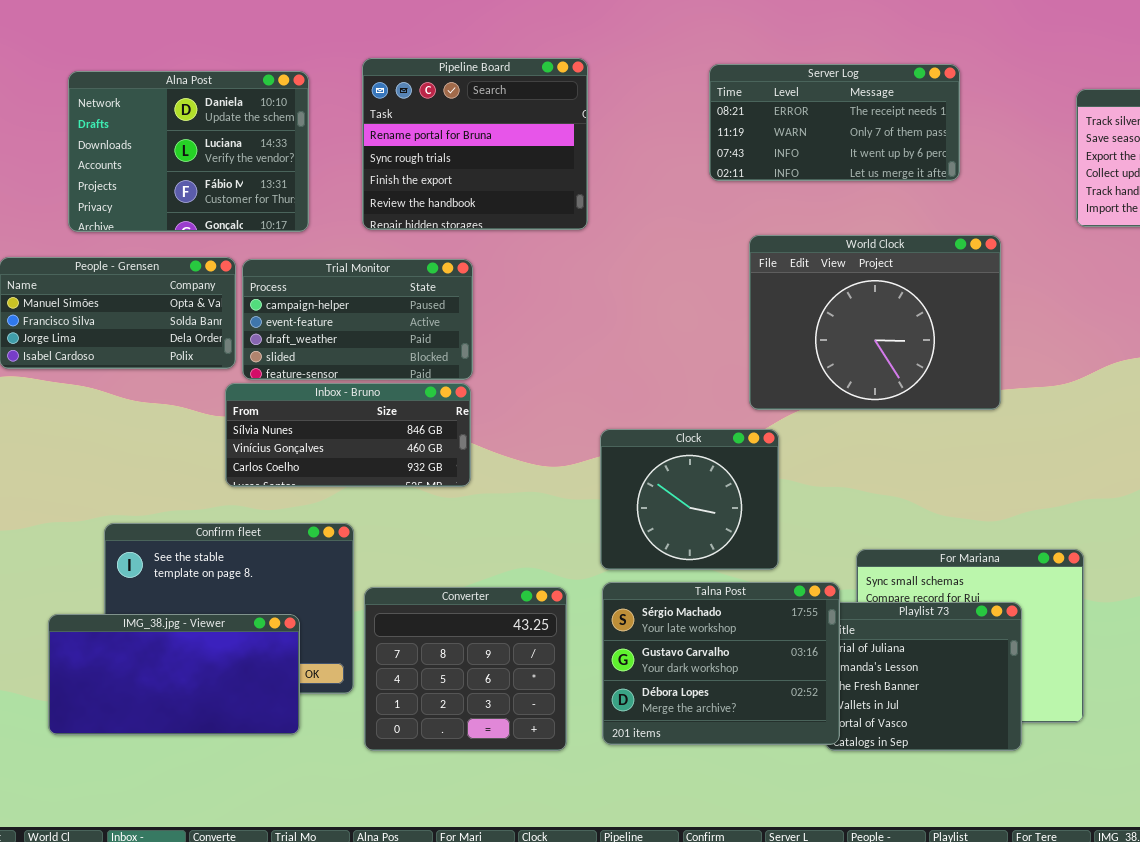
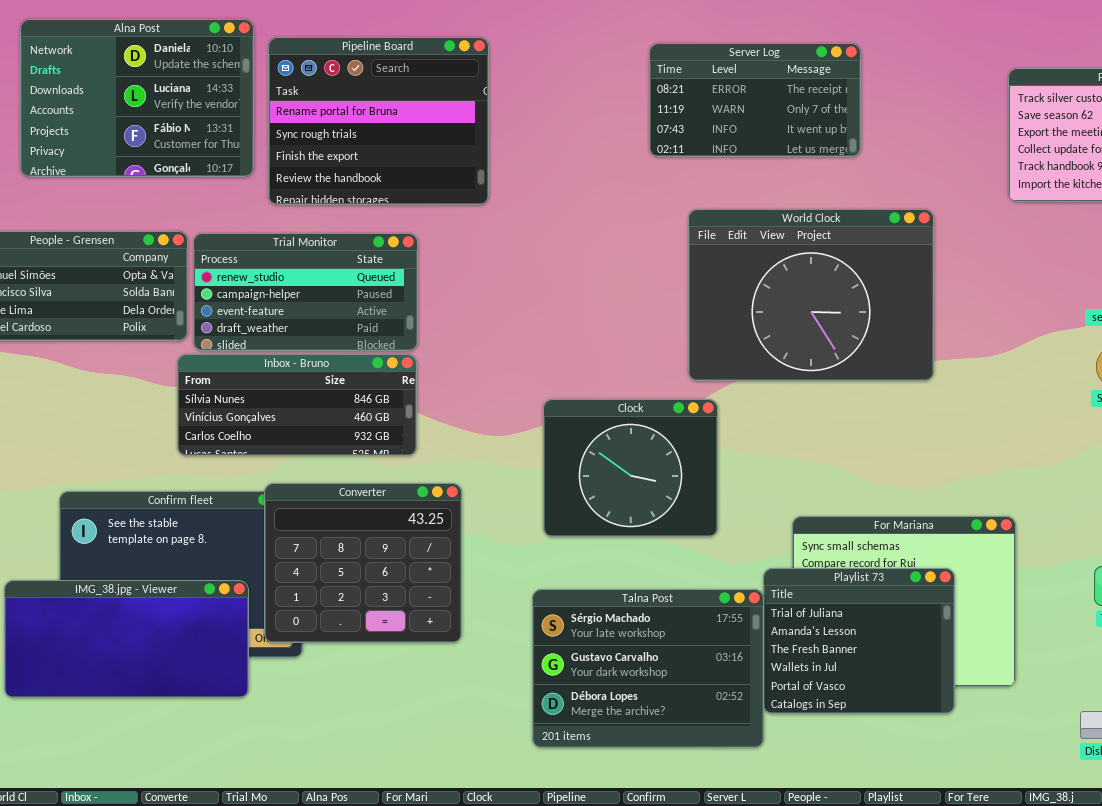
Pipeline Board: [362,58,588,230] -> [268,37,489,205], moved
Server Log: [709,64,960,181] -> [649,43,861,157], resized
Alna Post: [68,71,309,232] -> [20,19,254,177], moved
Trial Monitor: [242,259,473,380] -> [193,233,418,351], scrolled up 1 row
Talna Post: [602,582,840,745] -> [532,589,764,748], moved
Converter: [364,587,567,751] -> [264,483,462,643], moved

